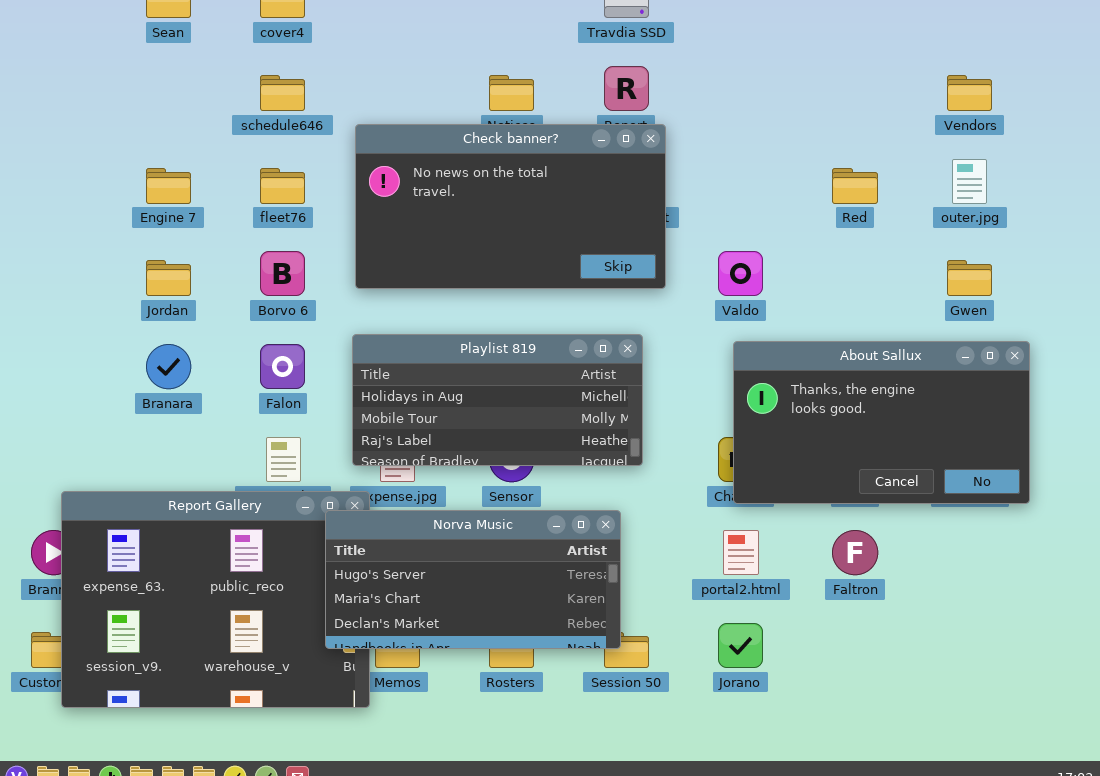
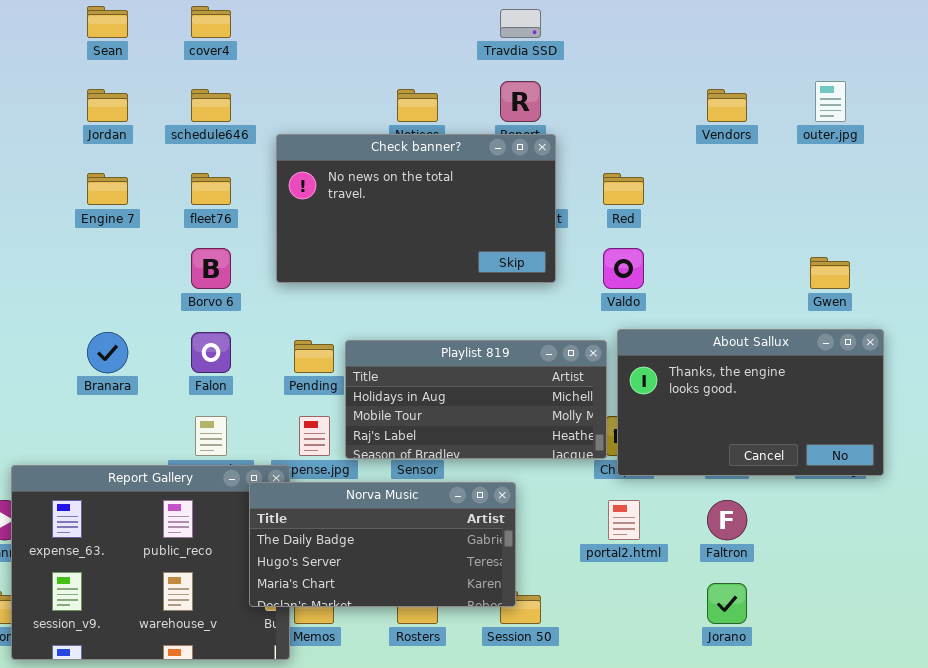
Vendors: [947,75,992,111] -> [707,89,747,122], moved
outer.jpg: [952,159,987,204] -> [815,81,846,122], moved
Red: [832,168,878,204] -> [603,173,644,205], moved
Jordan: [146,260,191,296] -> [87,89,128,122], moved
Playlist 819: [352,334,643,466] -> [345,340,607,459], moved
Norva Music: [325,510,621,649] -> [249,482,516,607], scrolled up 1 row
Jorano: [718,623,763,668] -> [707,583,747,624], moved

